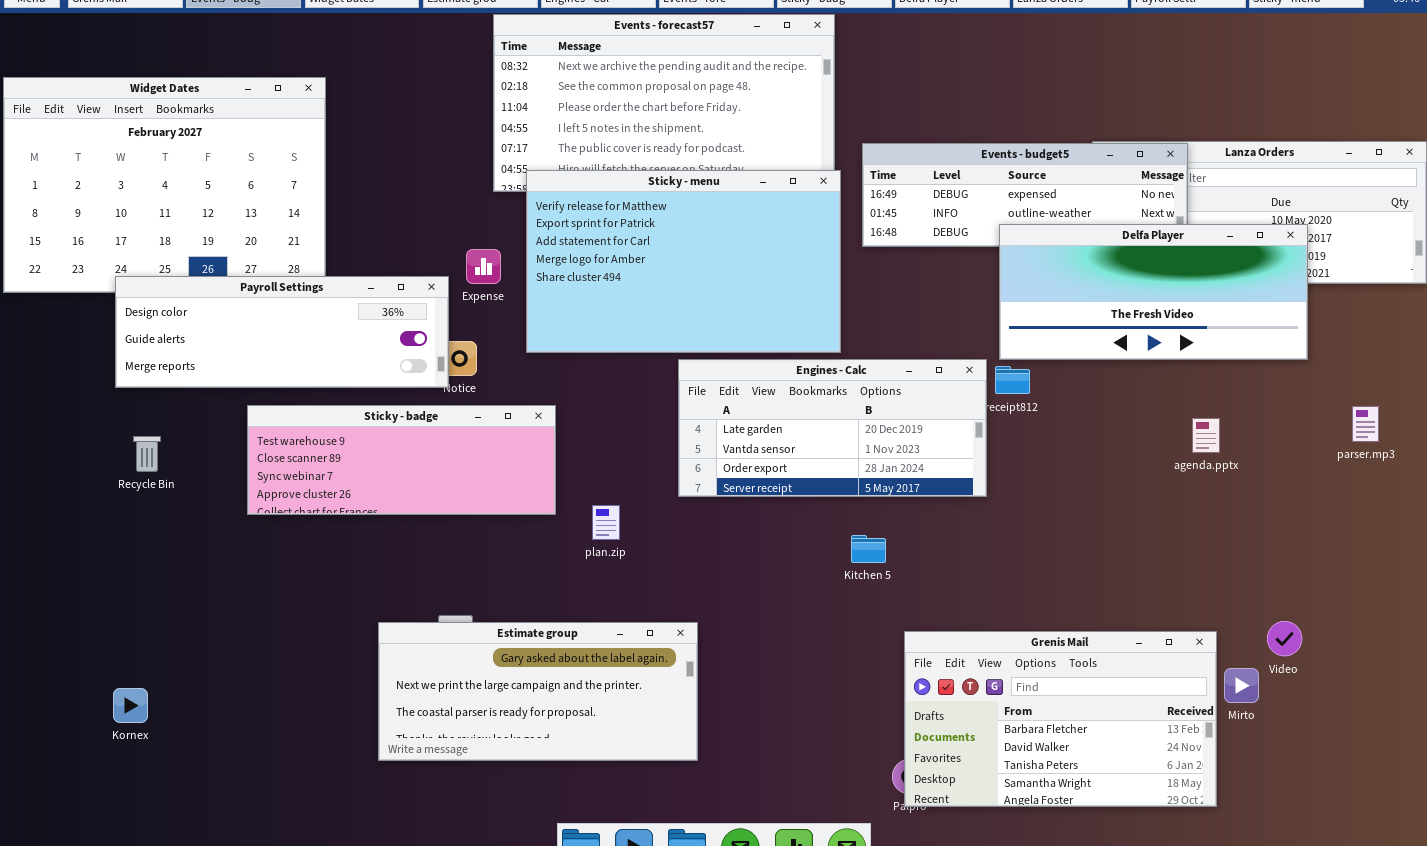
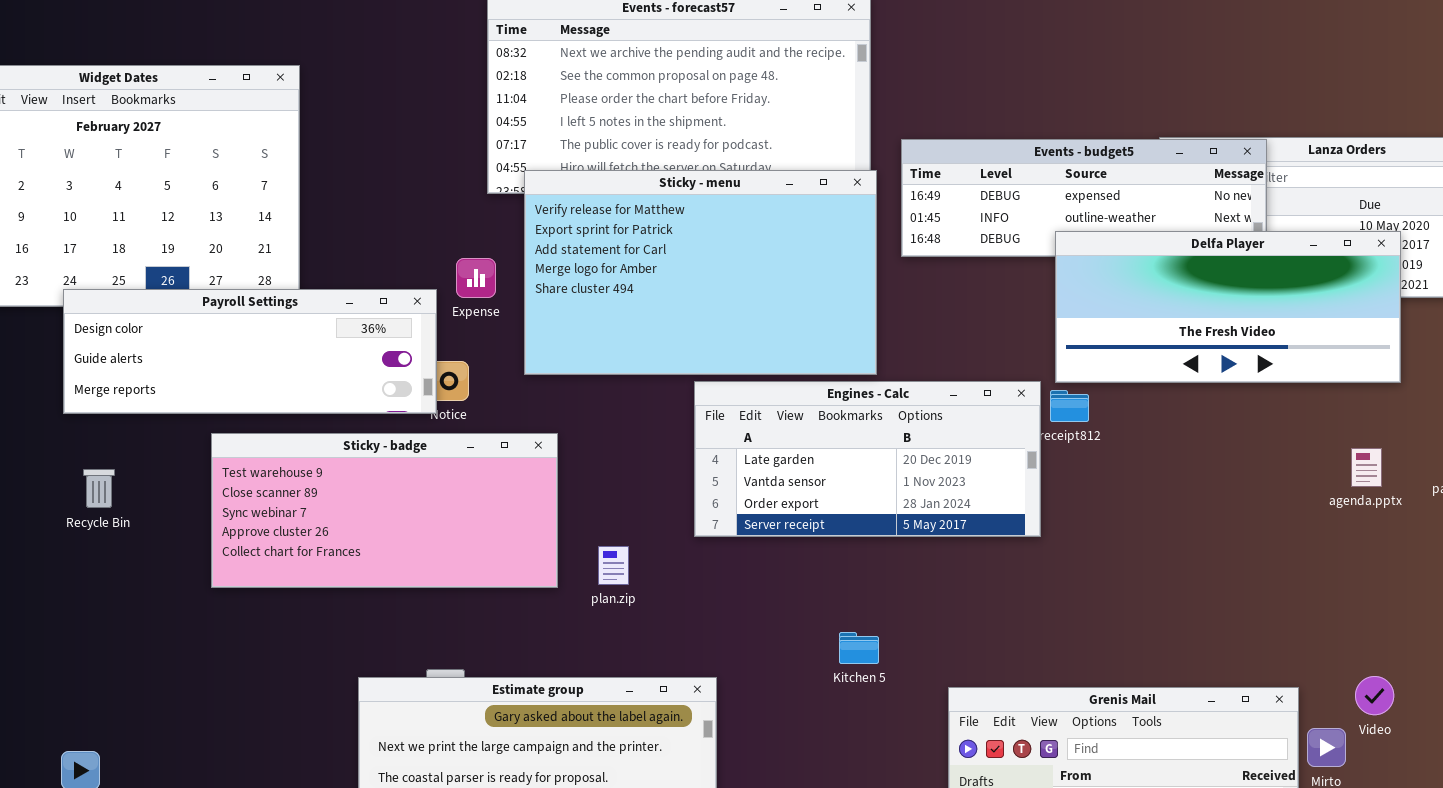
Sticky - badge: [247,405,556,515] -> [211,433,558,588], resized
agenda.pptx: [1192,418,1220,453] -> [1351,448,1382,487], moved
Kitchen 5: [851,535,886,563] -> [839,632,879,664], moved

